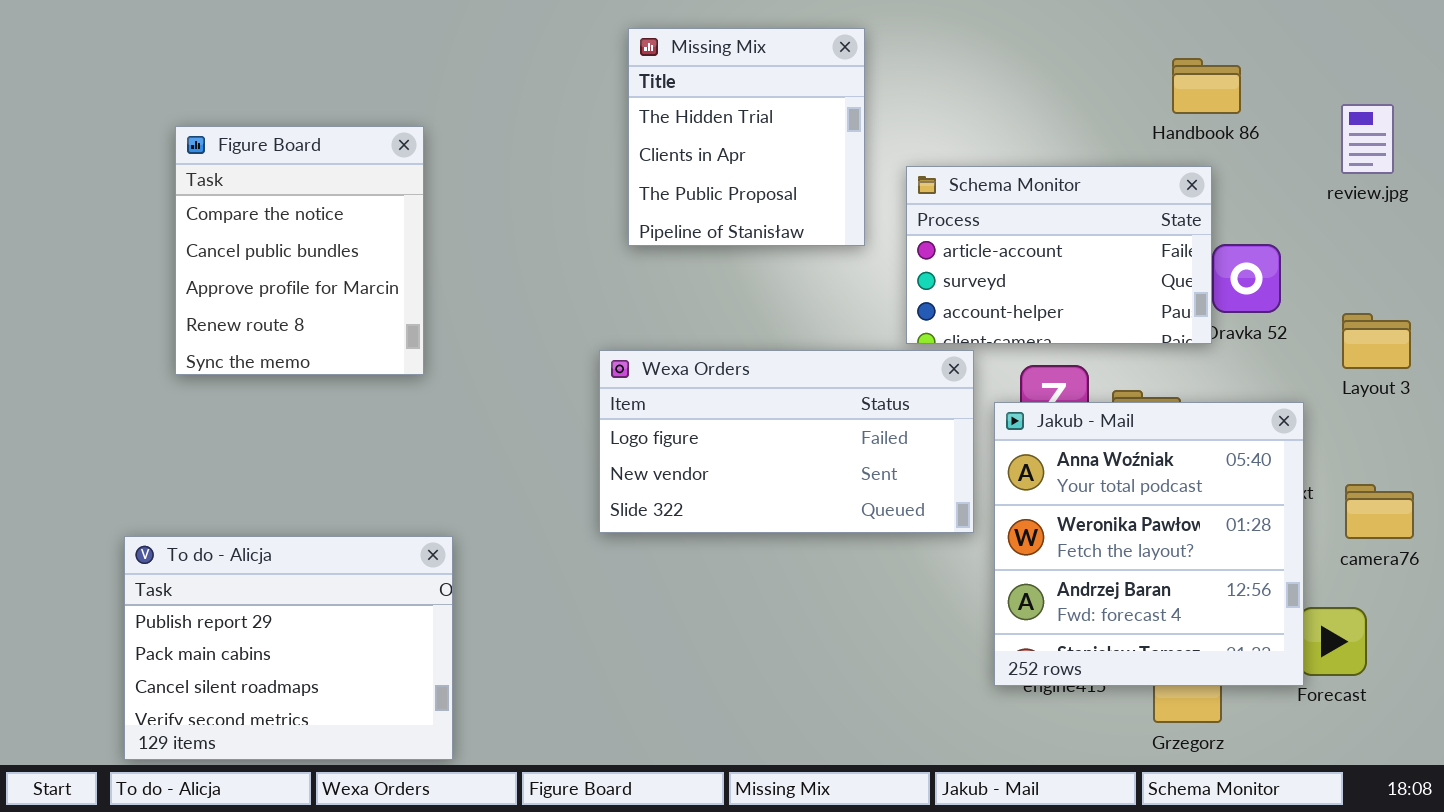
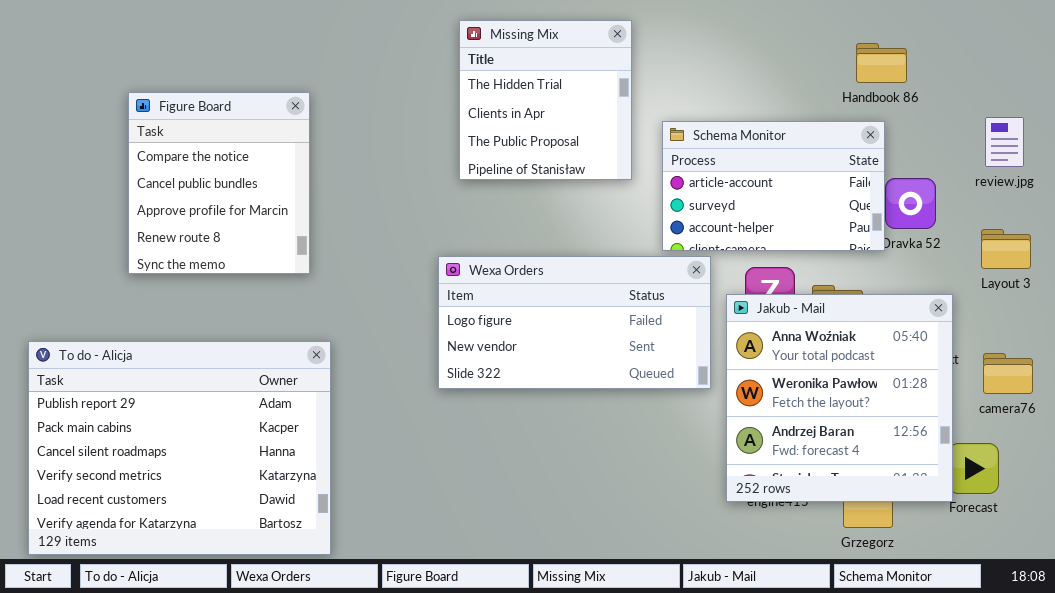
review.jpg: [1341,104,1394,174] -> [985,117,1024,167], moved
To do - Alicja: [124,536,453,760] -> [28,341,331,555], resized

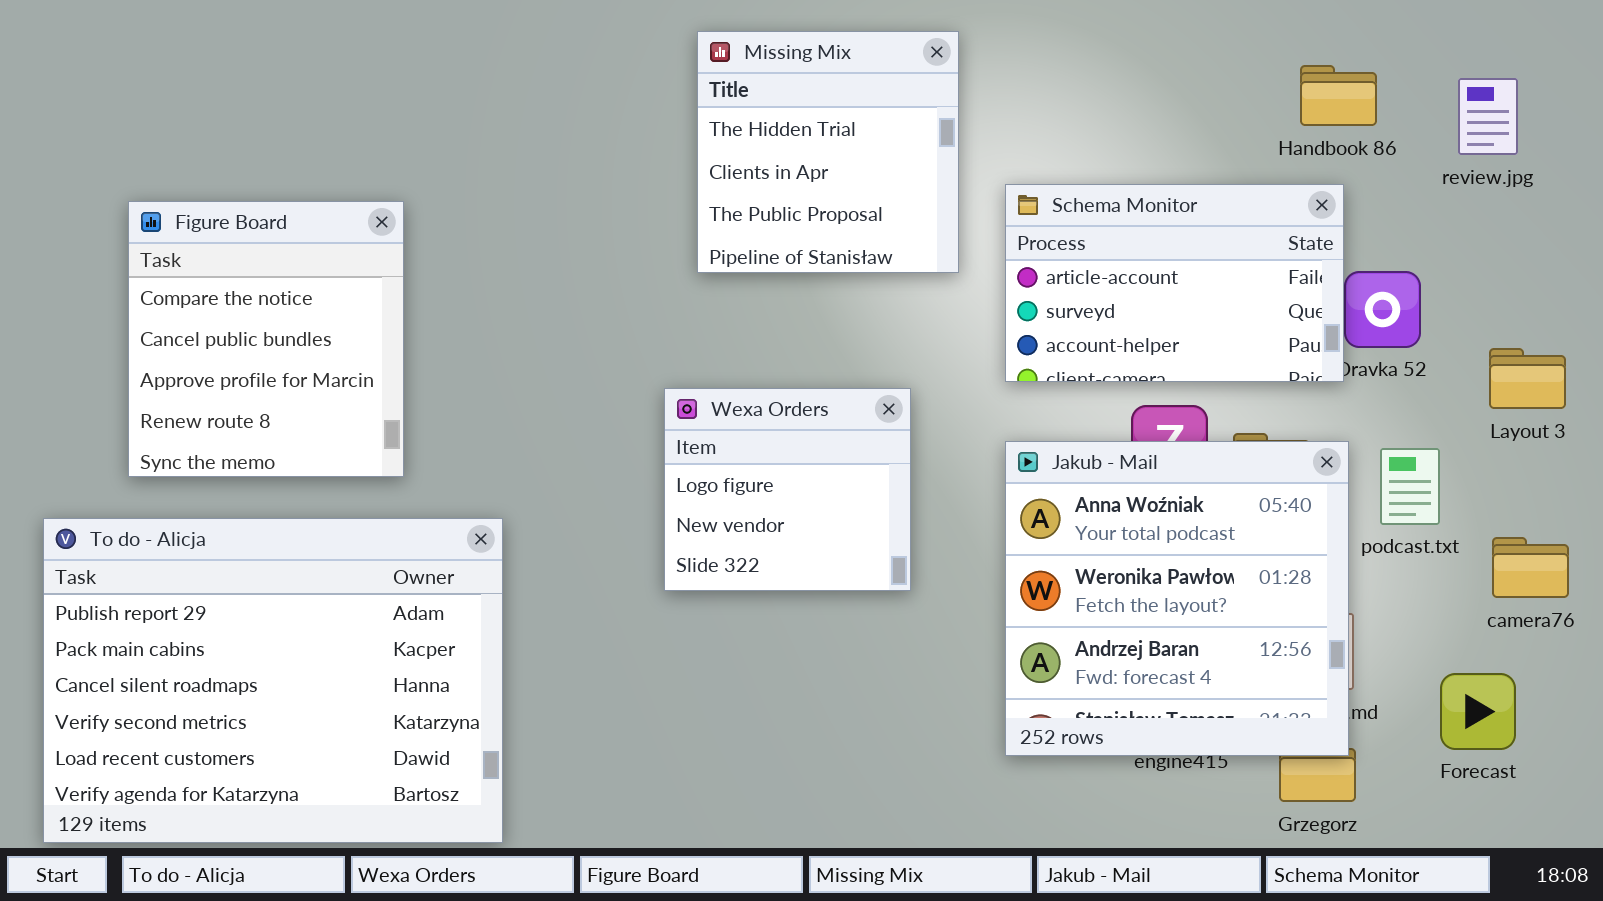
Figure Board: [128,92,310,274] -> [128,201,404,477], moved
review.jpg: [985,117,1024,167] -> [1458,78,1518,155], moved
Wexa Orders: [438,256,711,389] -> [664,388,911,591], resized
Jakub - Mail: [726,294,953,502] -> [1005,441,1349,756], moved

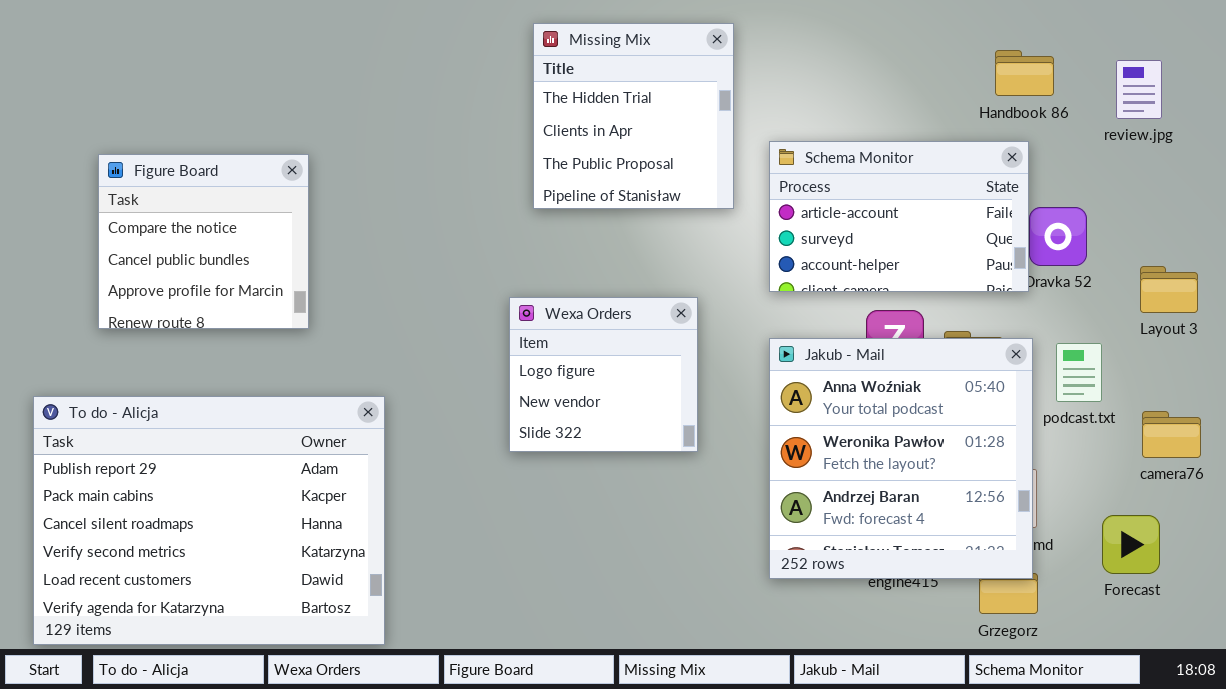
Figure Board: [128,201,404,477] -> [98,154,309,329], resized

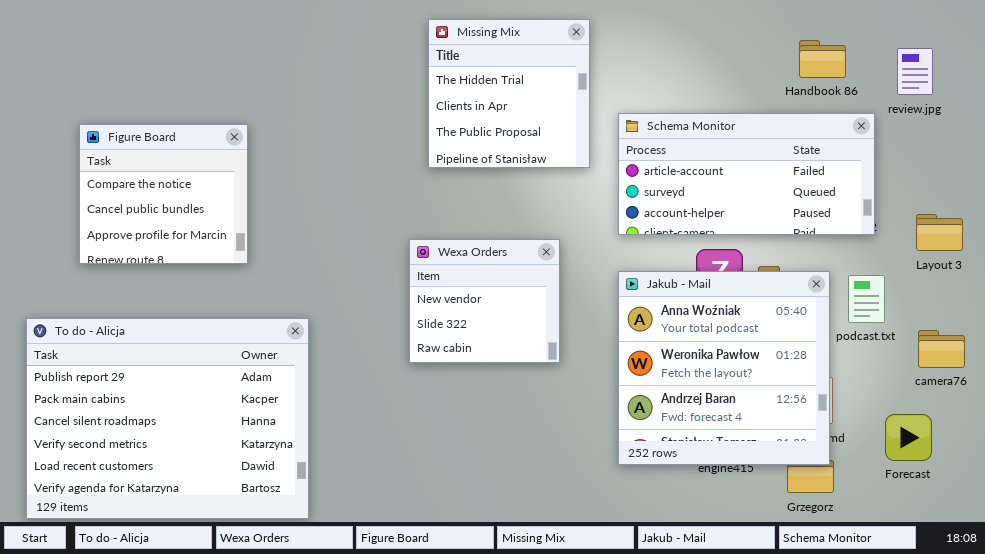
Schema Monitor: [769,141,1029,292] -> [618,113,875,235], resized
Wexa Orders: [509,297,698,452] -> [409,239,560,363], scrolled down 1 row

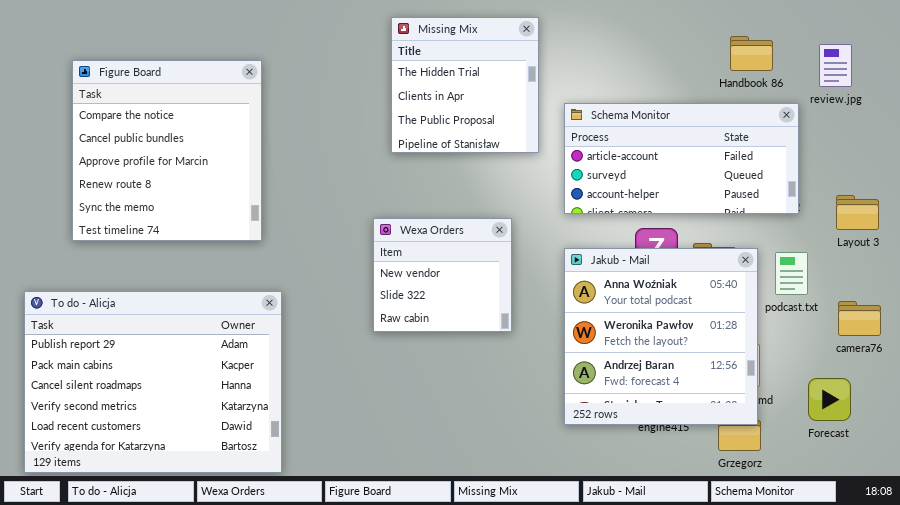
Figure Board: [79,124,248,264] -> [72,60,262,241], resized

